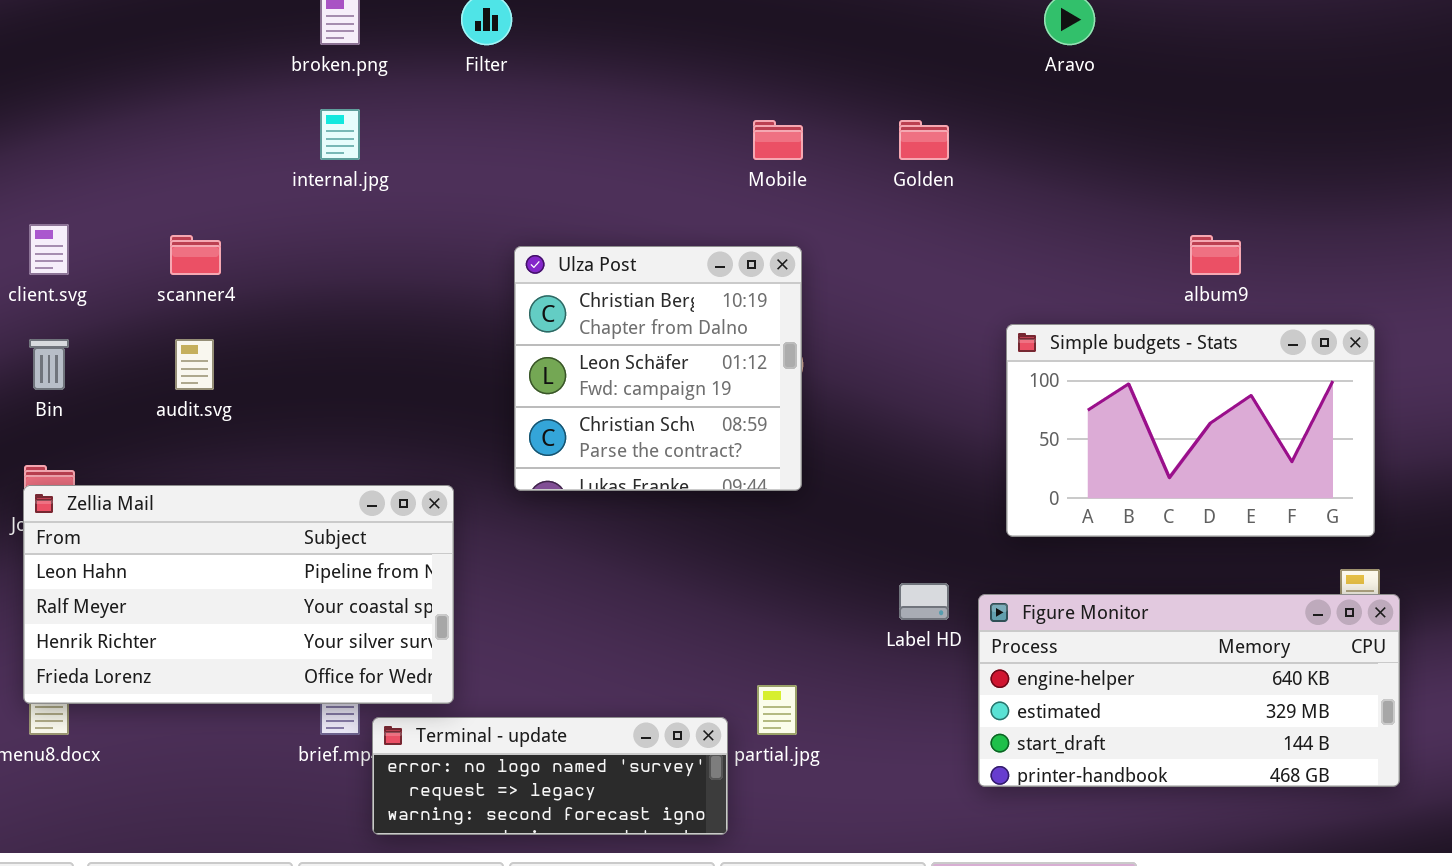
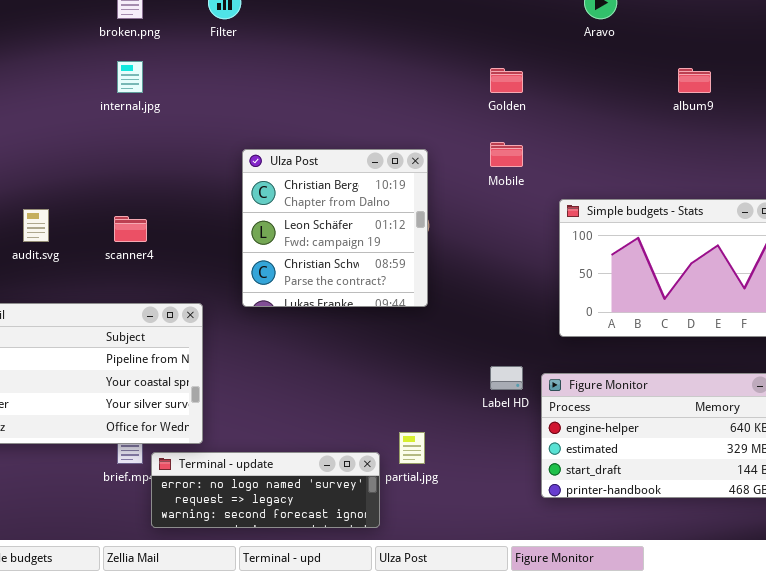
Mobile: [753,120,803,160] -> [490,142,523,167], moved
scanner4: [170,235,221,275] -> [114,216,147,242], moved
album9: [1190,235,1241,275] -> [678,68,711,93], moved

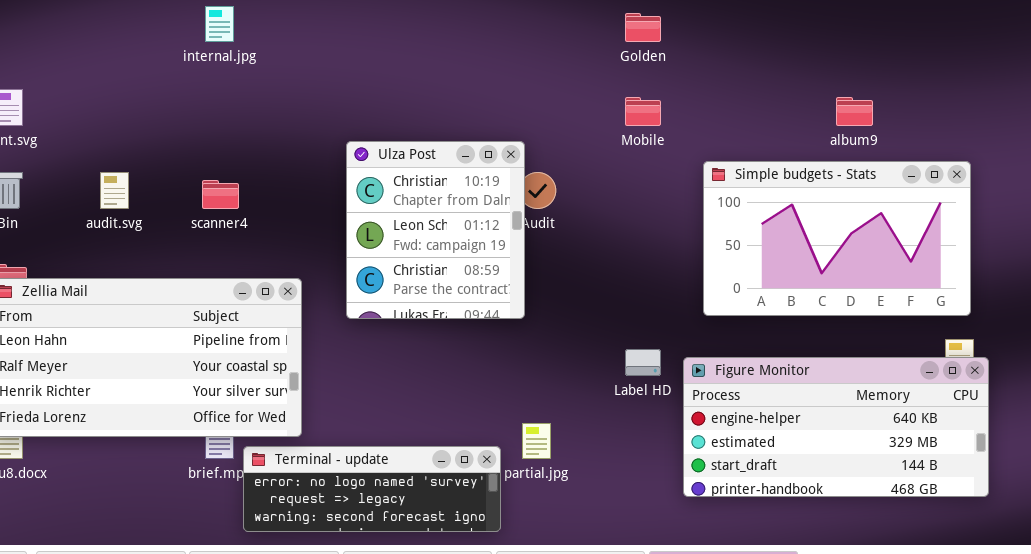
album9: [678,68,711,93] -> [836,97,873,126], moved
Ulza Post: [242,149,428,307] -> [346,141,525,319], moved, resized

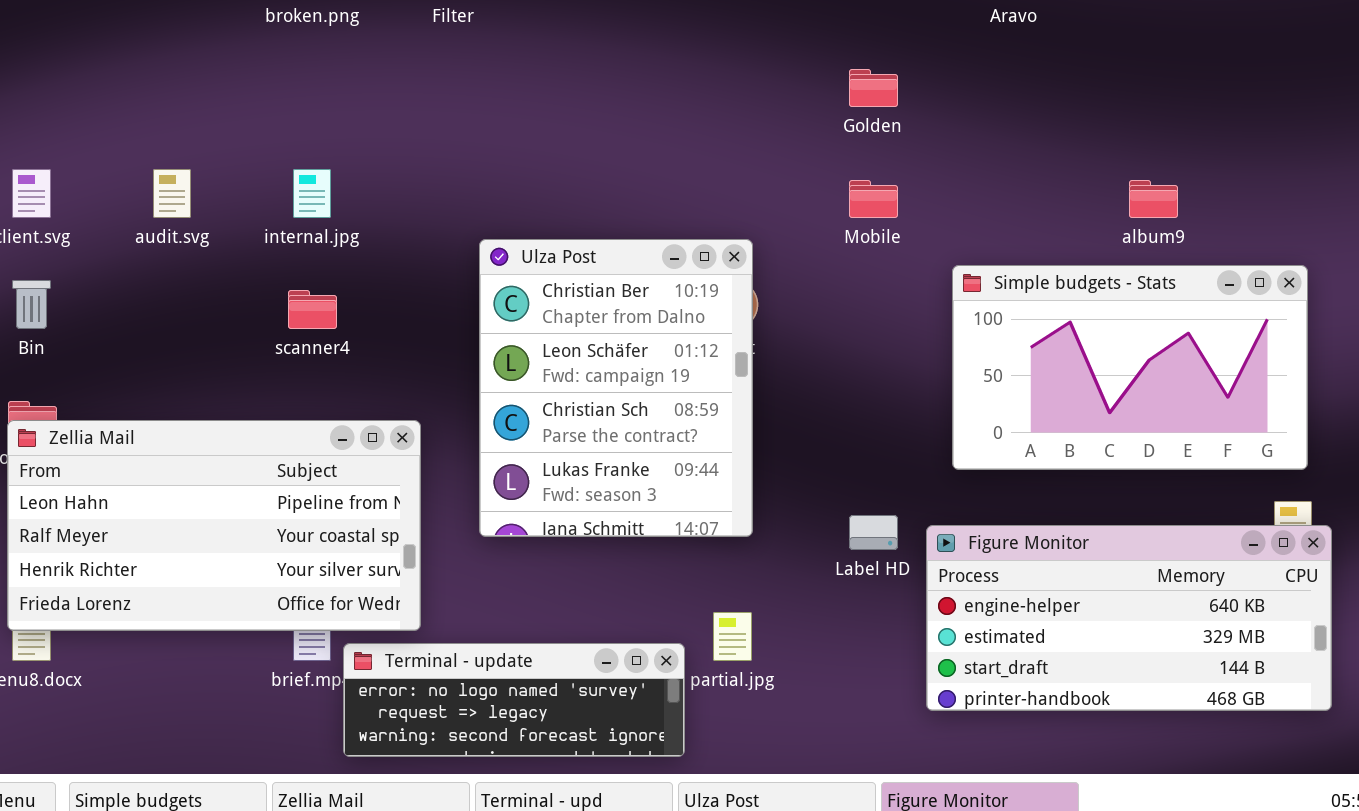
internal.jpg: [205,6,234,42] -> [293,169,331,218], moved
Ulza Post: [346,141,525,319] -> [479,239,753,537], resized
audit.svg: [100,172,129,209] -> [153,169,191,218], moved

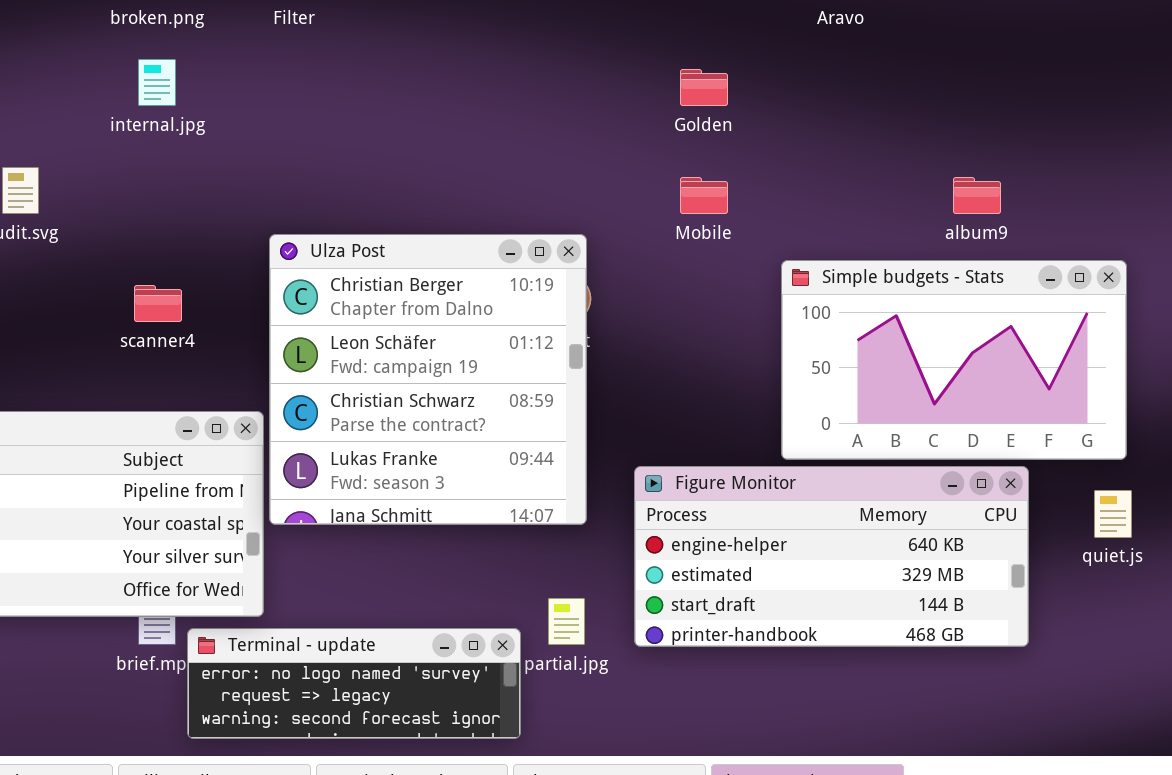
internal.jpg: [293,169,331,218] -> [138,59,176,106], moved
Ulza Post: [479,239,753,537] -> [269,234,587,525], resized
Figure Monitor: [926,525,1332,711] -> [634,466,1029,647], moved

